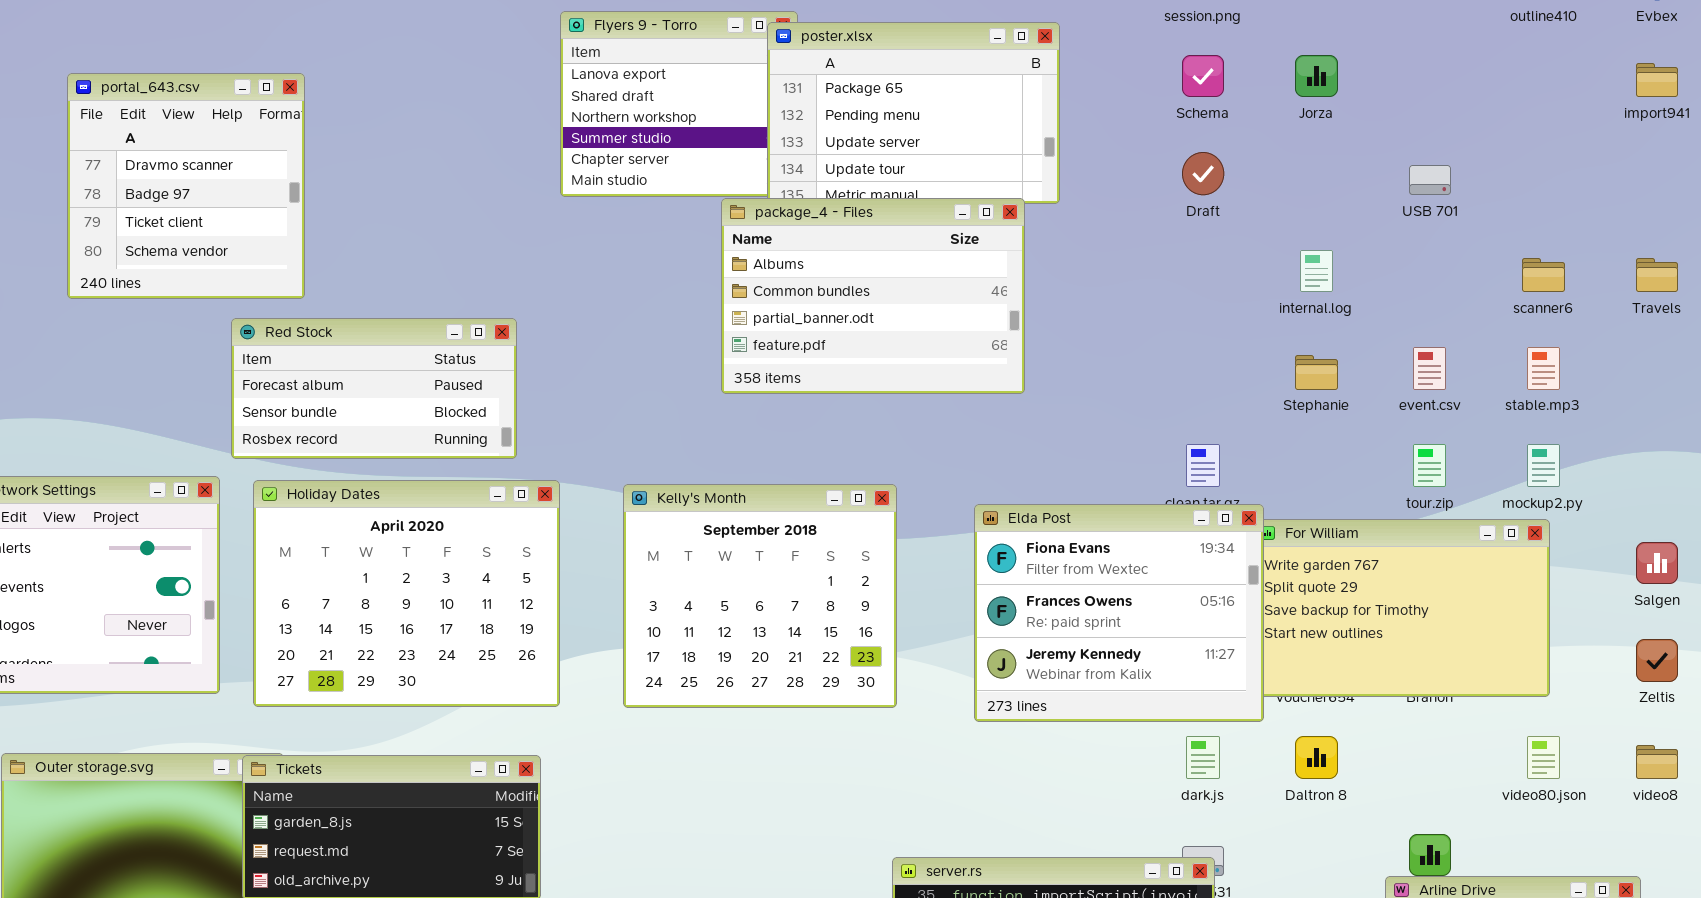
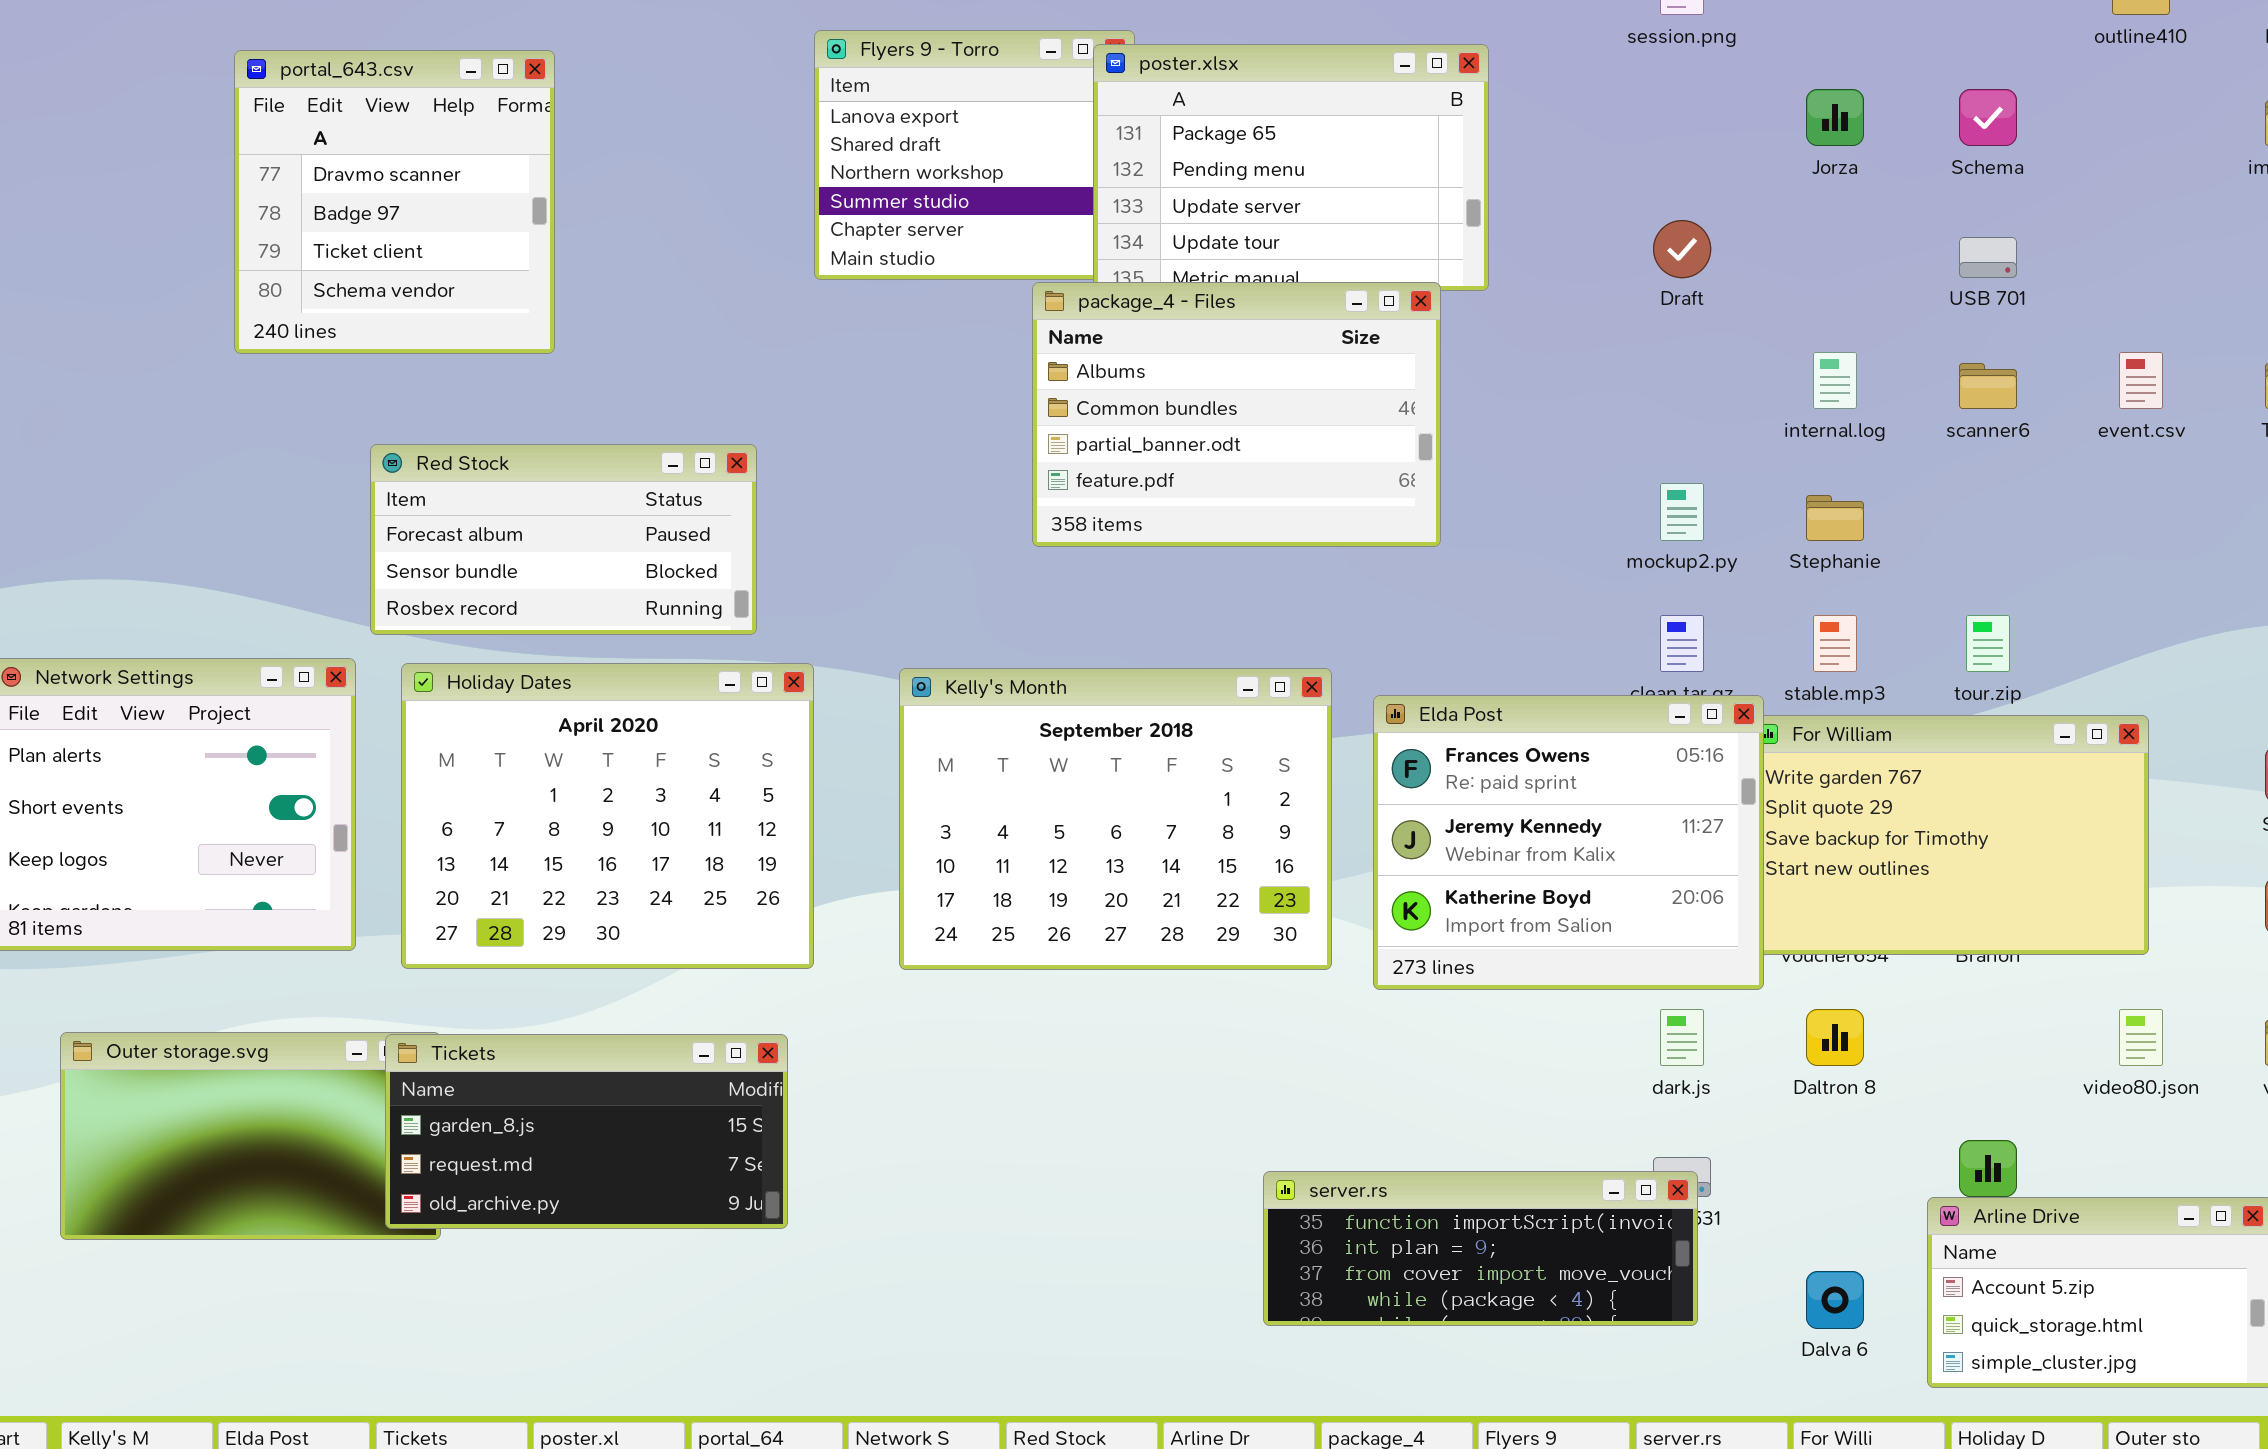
Schema: [1182,55,1224,97] -> [1959,89,2017,146], moved
portal_643.csv: [67,73,305,299] -> [234,50,555,354], moved
scanner6: [1522,258,1565,292] -> [1959,363,2017,409], moved
event.csv: [1413,347,1446,390] -> [2119,352,2163,409], moved
stable.mp3: [1527,347,1560,390] -> [1813,615,1857,672], moved
mockup2.py: [1527,444,1560,487] -> [1660,483,1704,541], moved
Kelly's Month: [623,484,897,708] -> [899,668,1332,970], resized
Elda Post: [974,504,1264,722] -> [1373,695,1764,990], scrolled down 1 row

